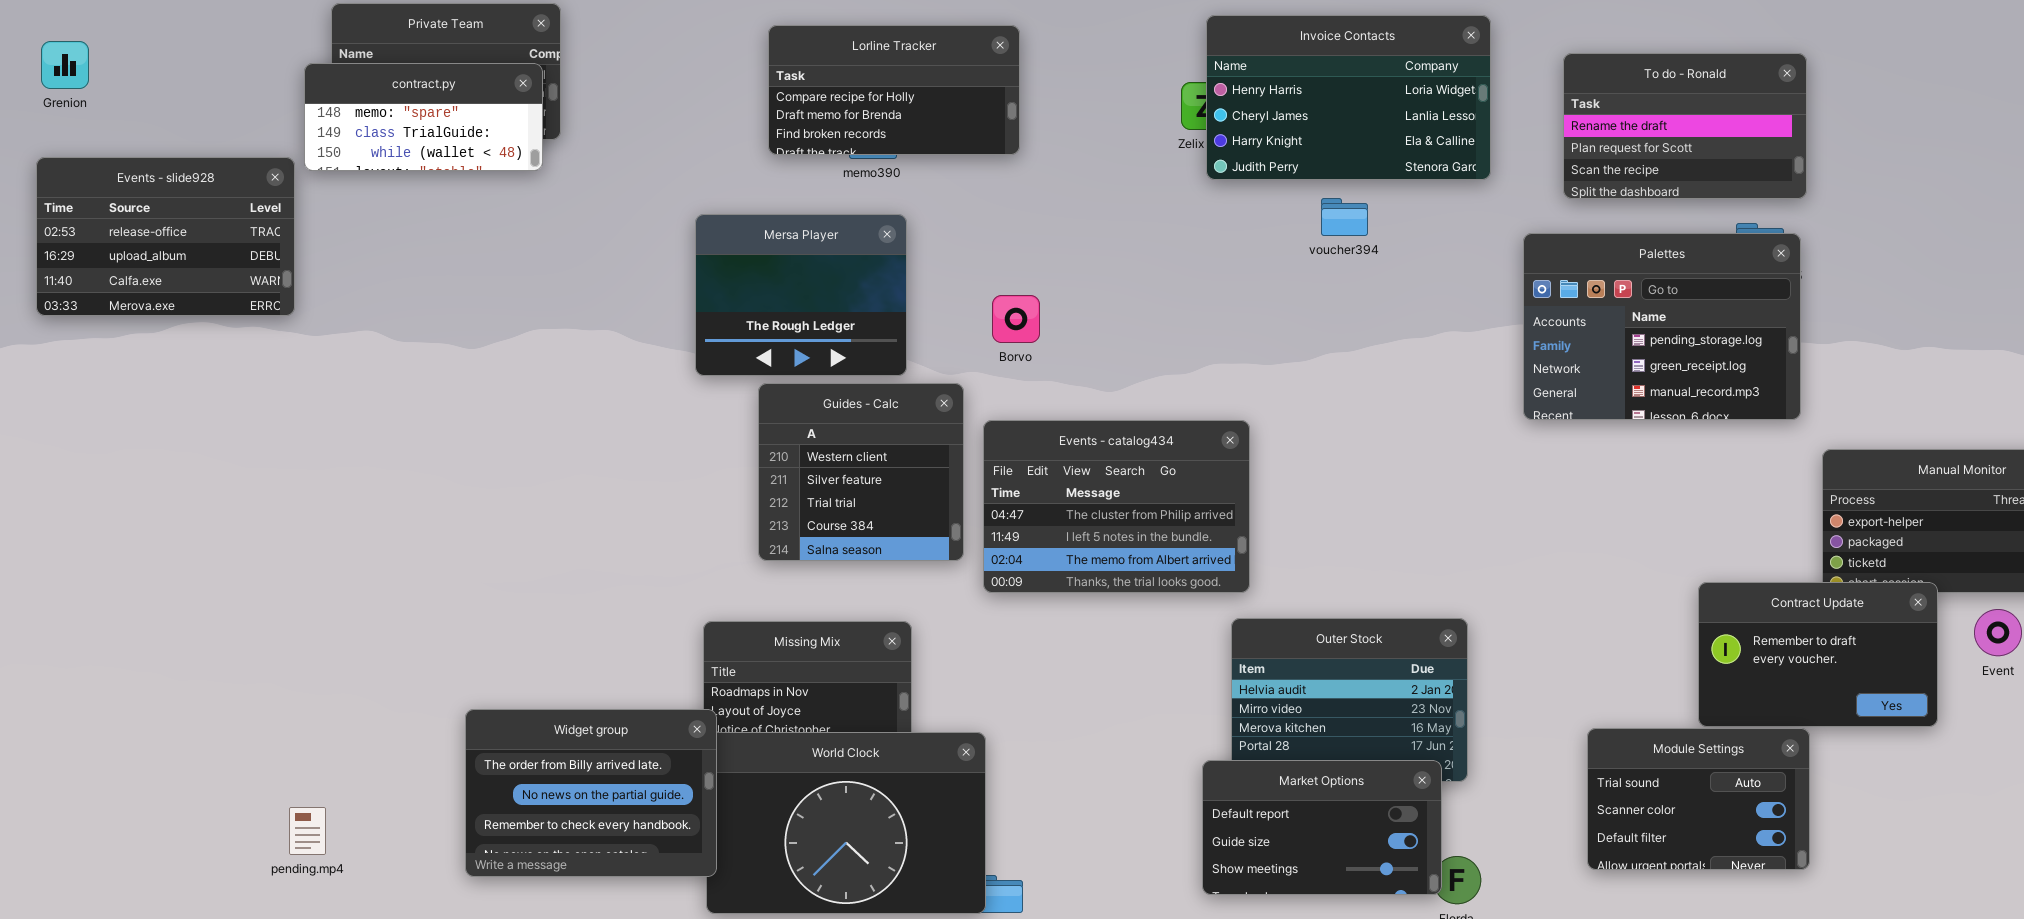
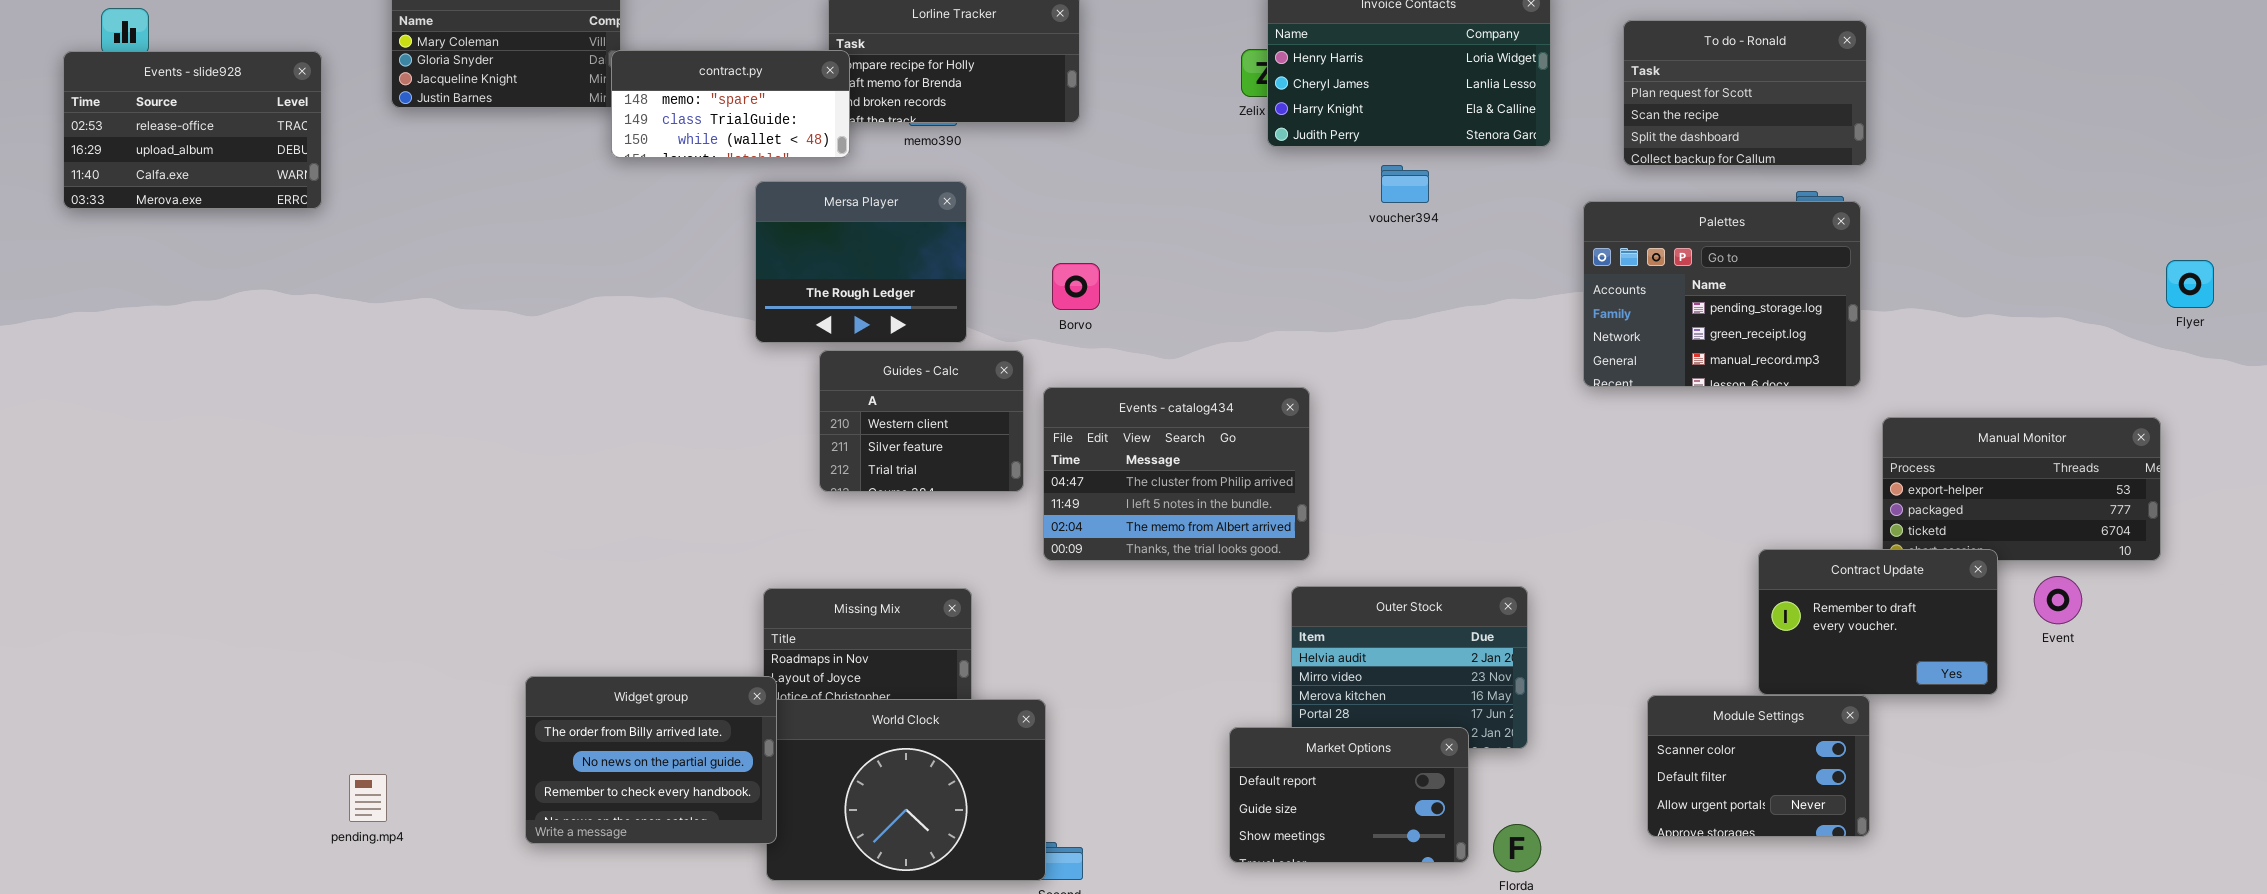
To do - Ronald: [1563,53,1807,199] -> [1623,20,1867,166], scrolled down 1 row
contract.py: [304,63,543,171] -> [611,50,850,158], moved
Events - slide928: [36,157,295,316] -> [63,51,322,209], moved
Guides - Calc: [758,383,964,561] -> [819,350,1024,492], resized
Module Settings: [1587,728,1810,870] -> [1647,695,1870,837], scrolled down 1 row
Market Options: [1202,760,1442,895] -> [1229,727,1469,863], moved

